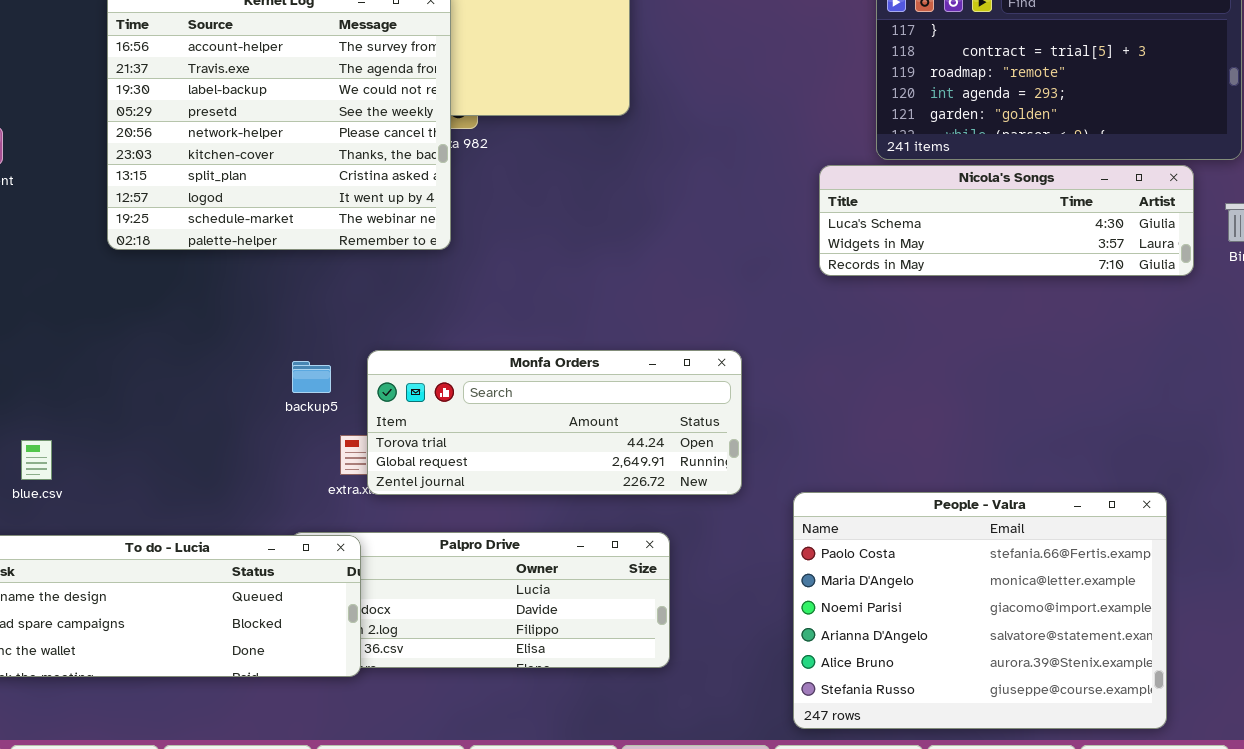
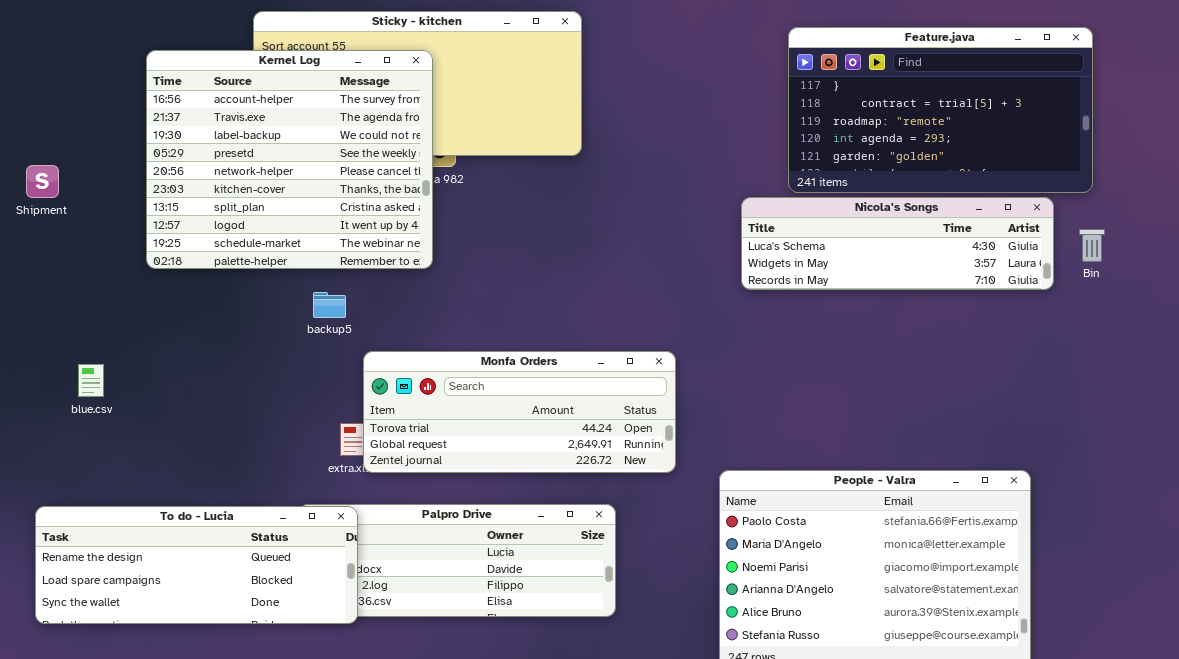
backup5: [292,361,331,393] -> [313,292,346,318], moved
blue.csv: [21,440,52,480] -> [78,364,104,397], moved

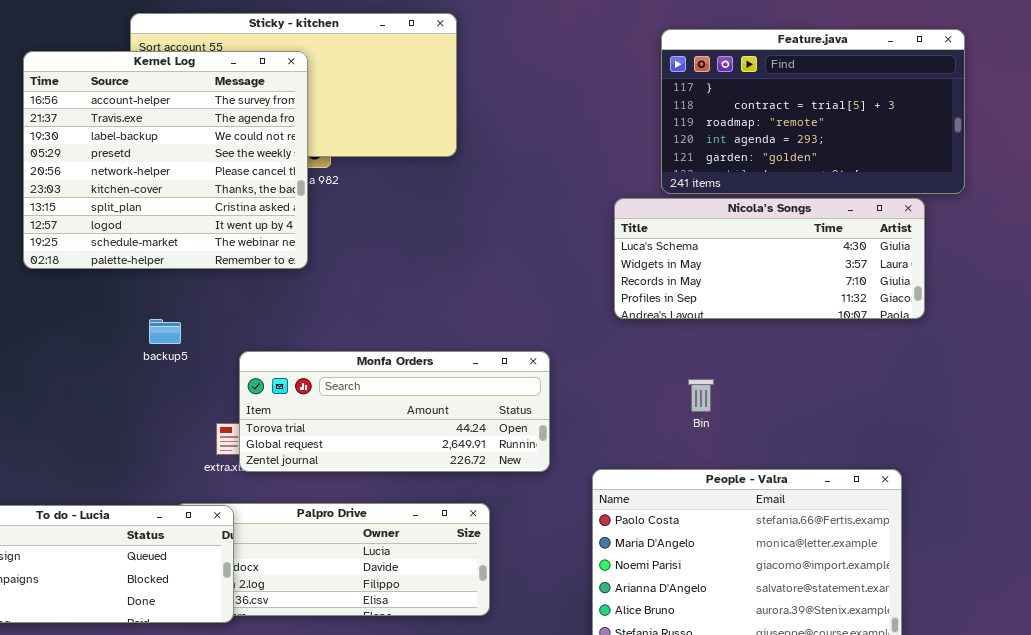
Nicola's Songs: [741,197,1054,290] -> [614,198,925,319], resized
Bin: [1079,229,1105,262] -> [688,379,714,412], moved
backup5: [313,292,346,318] -> [149,319,181,344], moved

